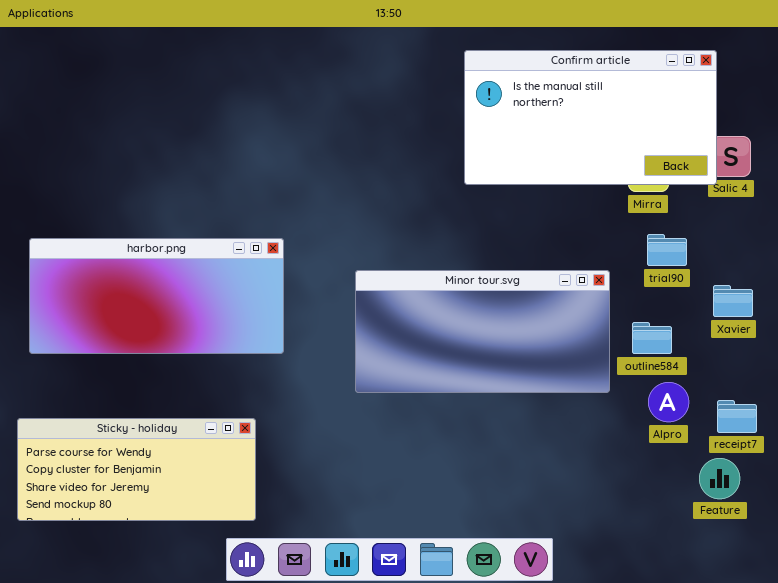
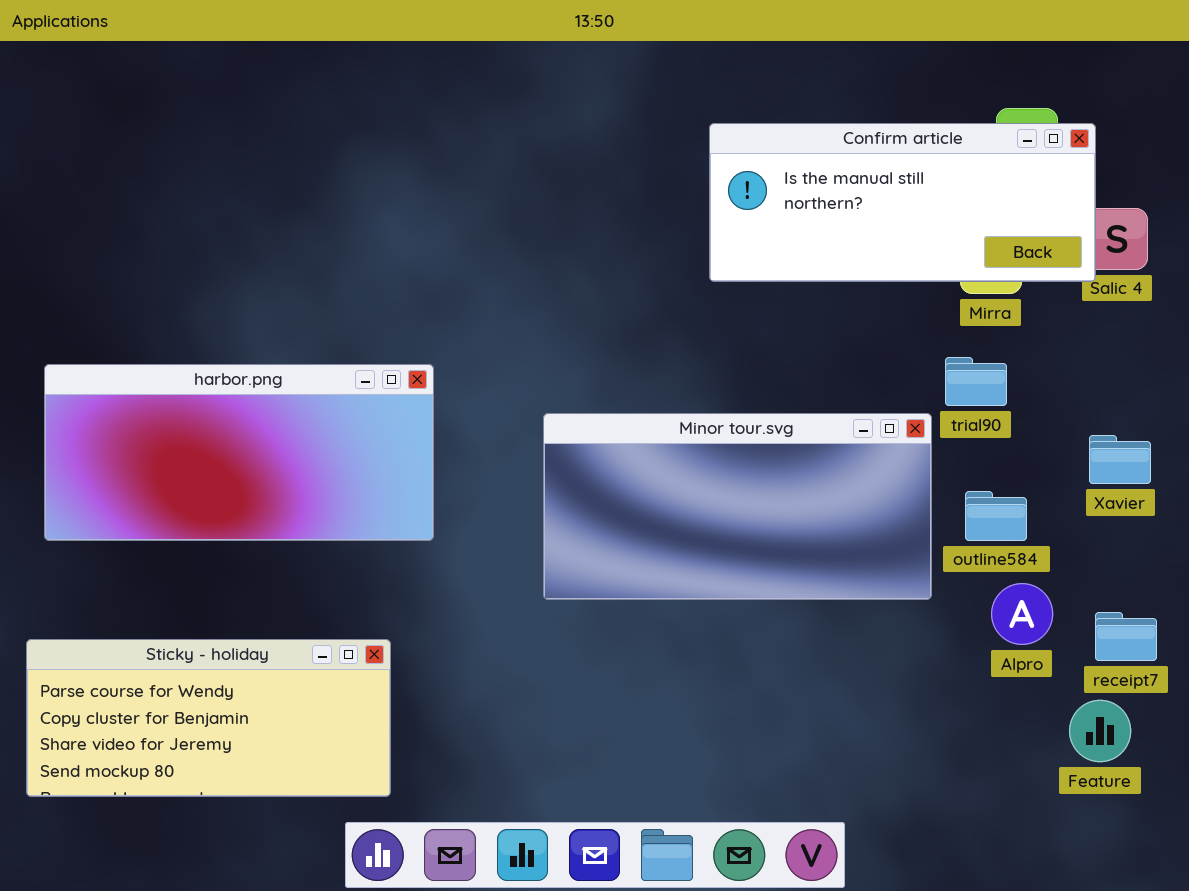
Confirm article: [464,50,717,185] -> [709,123,1096,282], resized
trial90: [647,234,687,266] -> [945,357,1007,406], moved

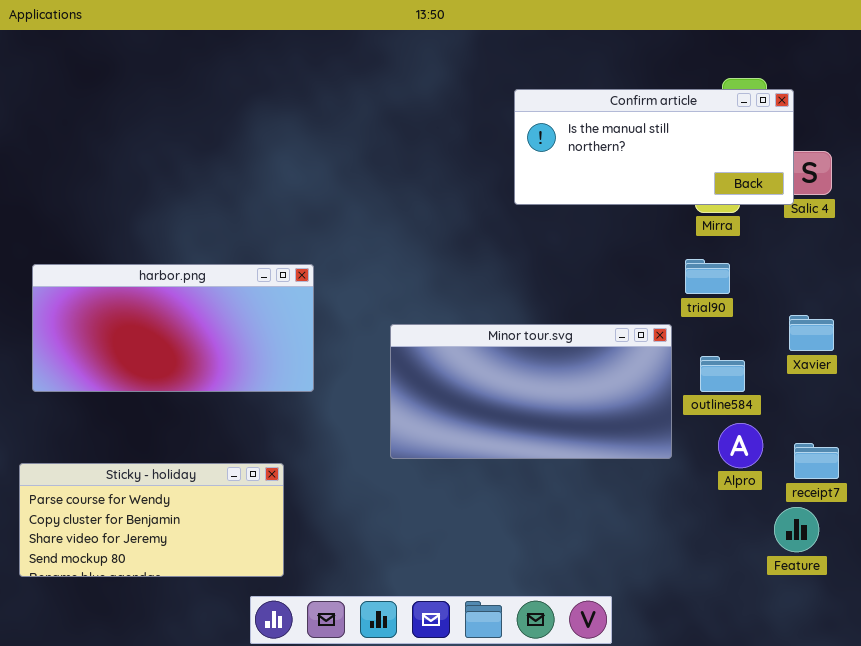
Minor tour.svg: [543,413,932,600] -> [390,324,672,459], moved

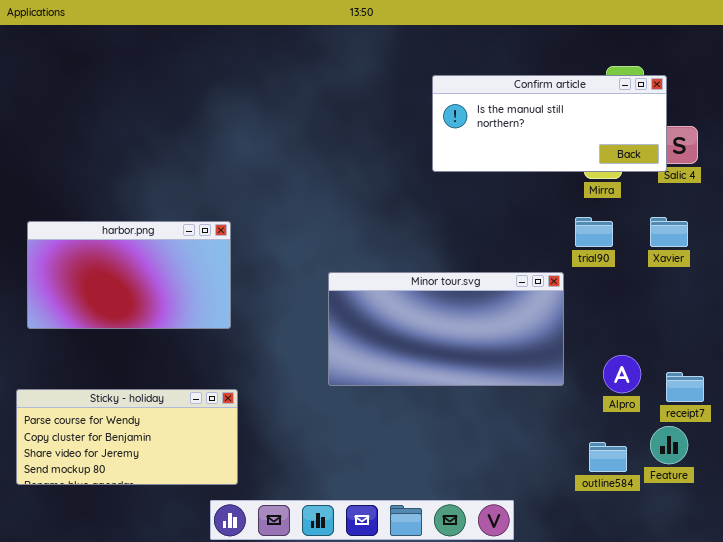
harbor.png: [32,264,314,392] -> [27,221,231,329], resized
Xavier: [789,315,834,351] -> [650,217,688,247], moved
outline584: [700,356,745,392] -> [589,442,627,472], moved

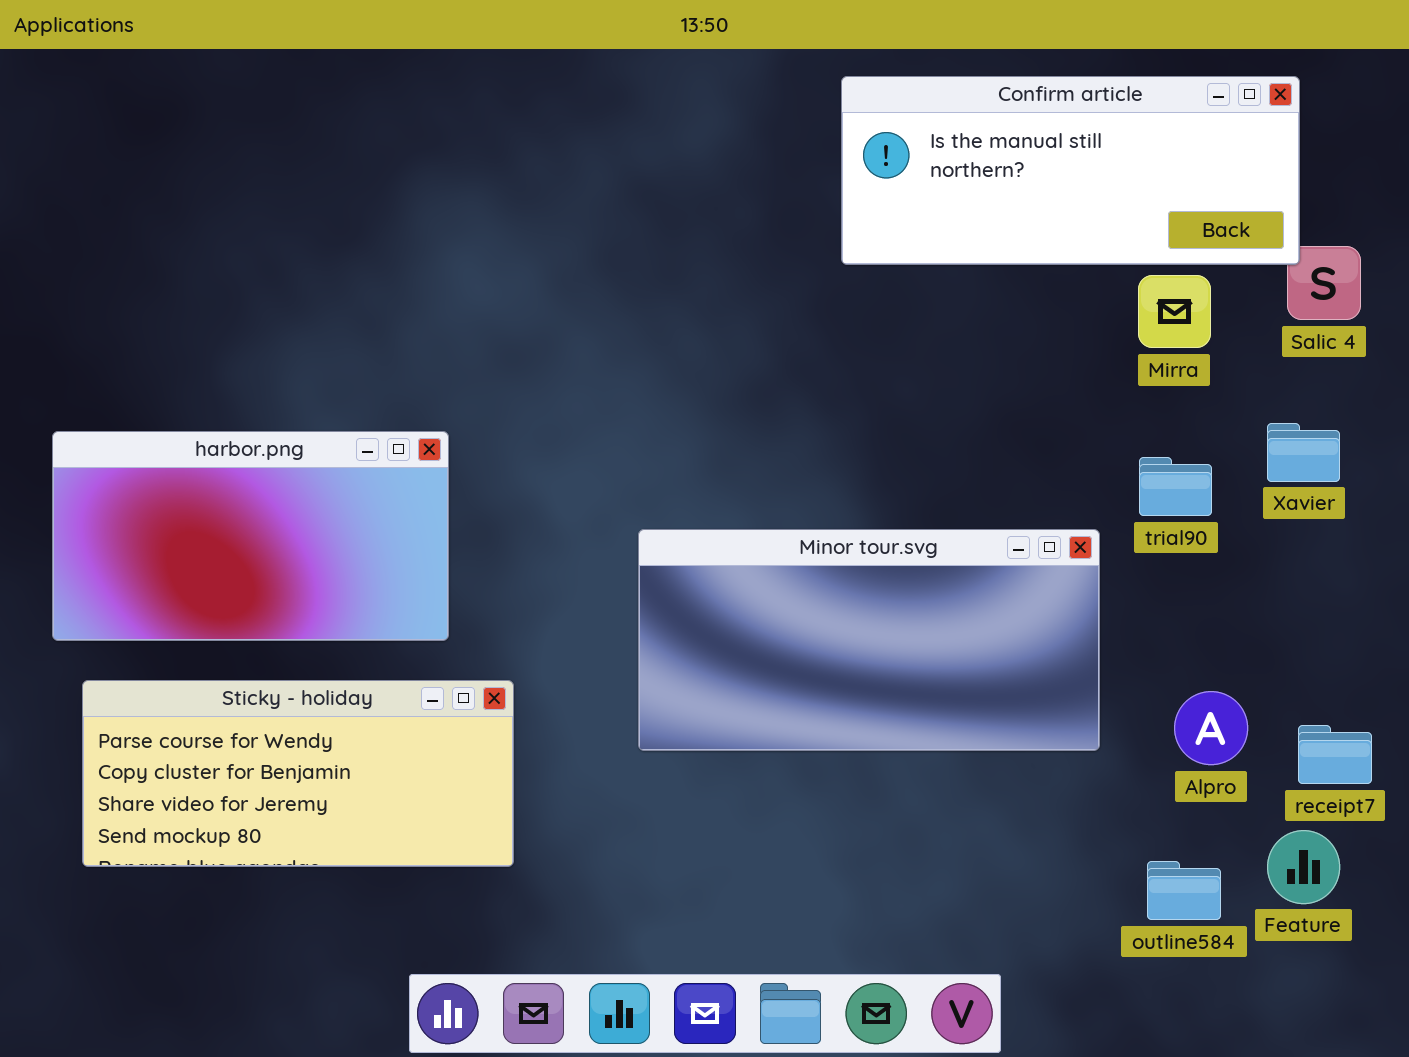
Confirm article: [432,75,667,172] -> [841,76,1300,265], moved
trial90: [575,217,613,247] -> [1139,457,1212,516], moved
Sticky - holiday: [16,389,238,485] -> [82,680,514,867], moved

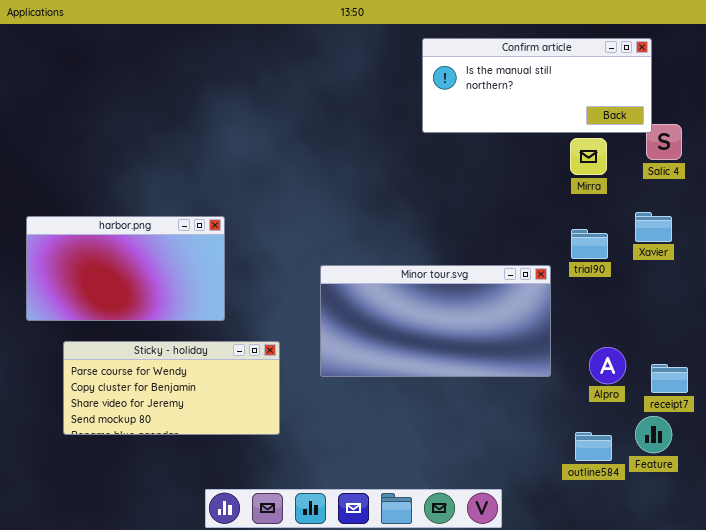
Sticky - holiday: [82,680,514,867] -> [63,341,280,435], moved

